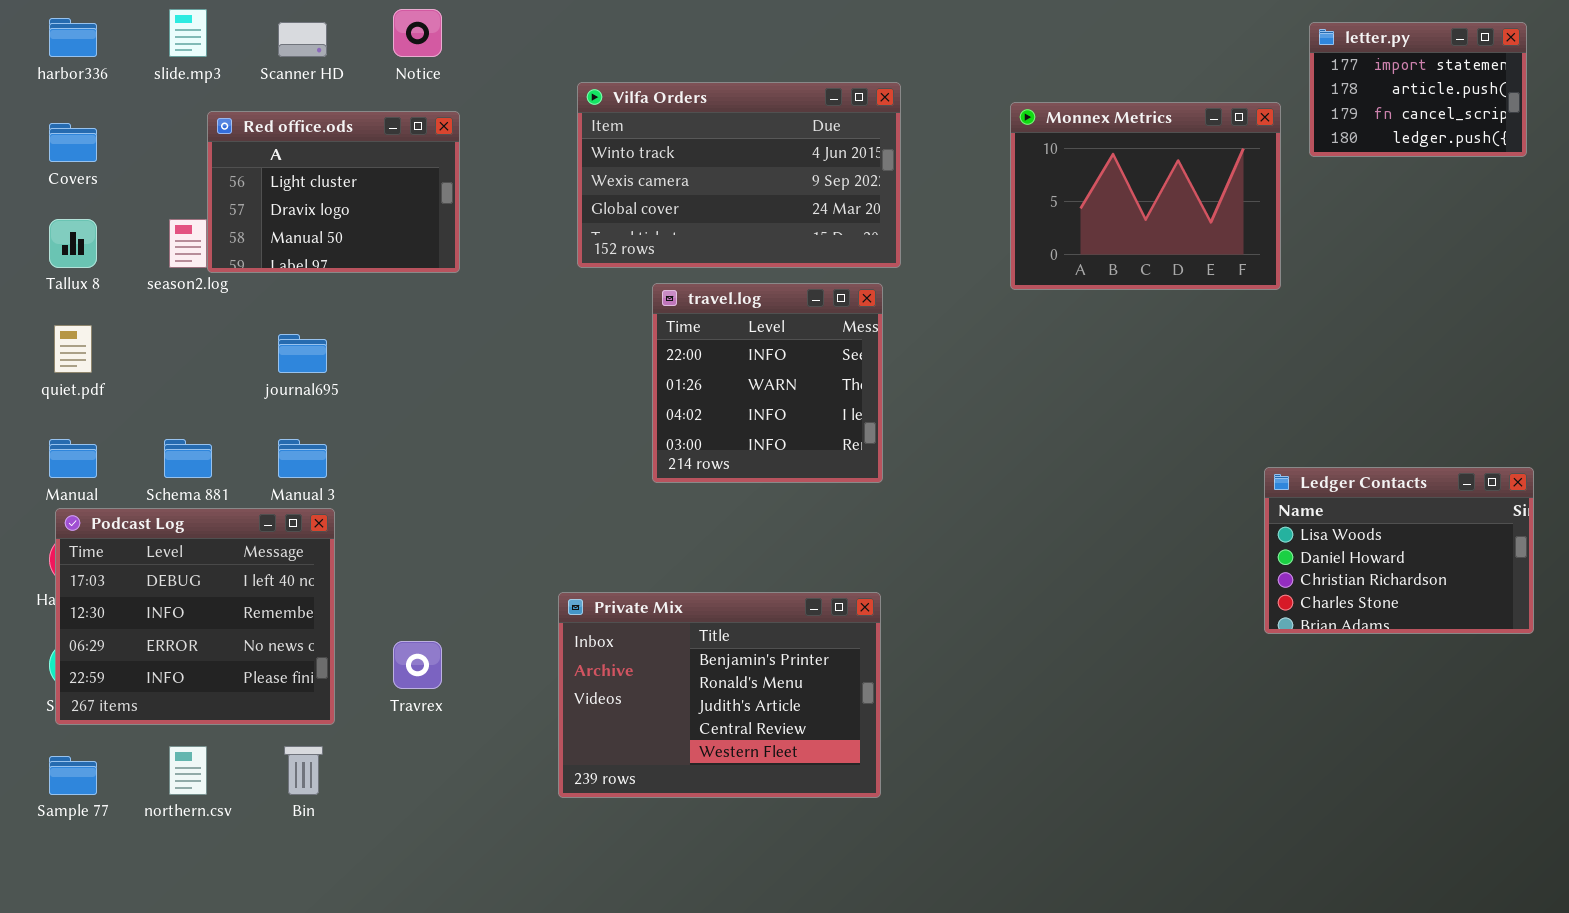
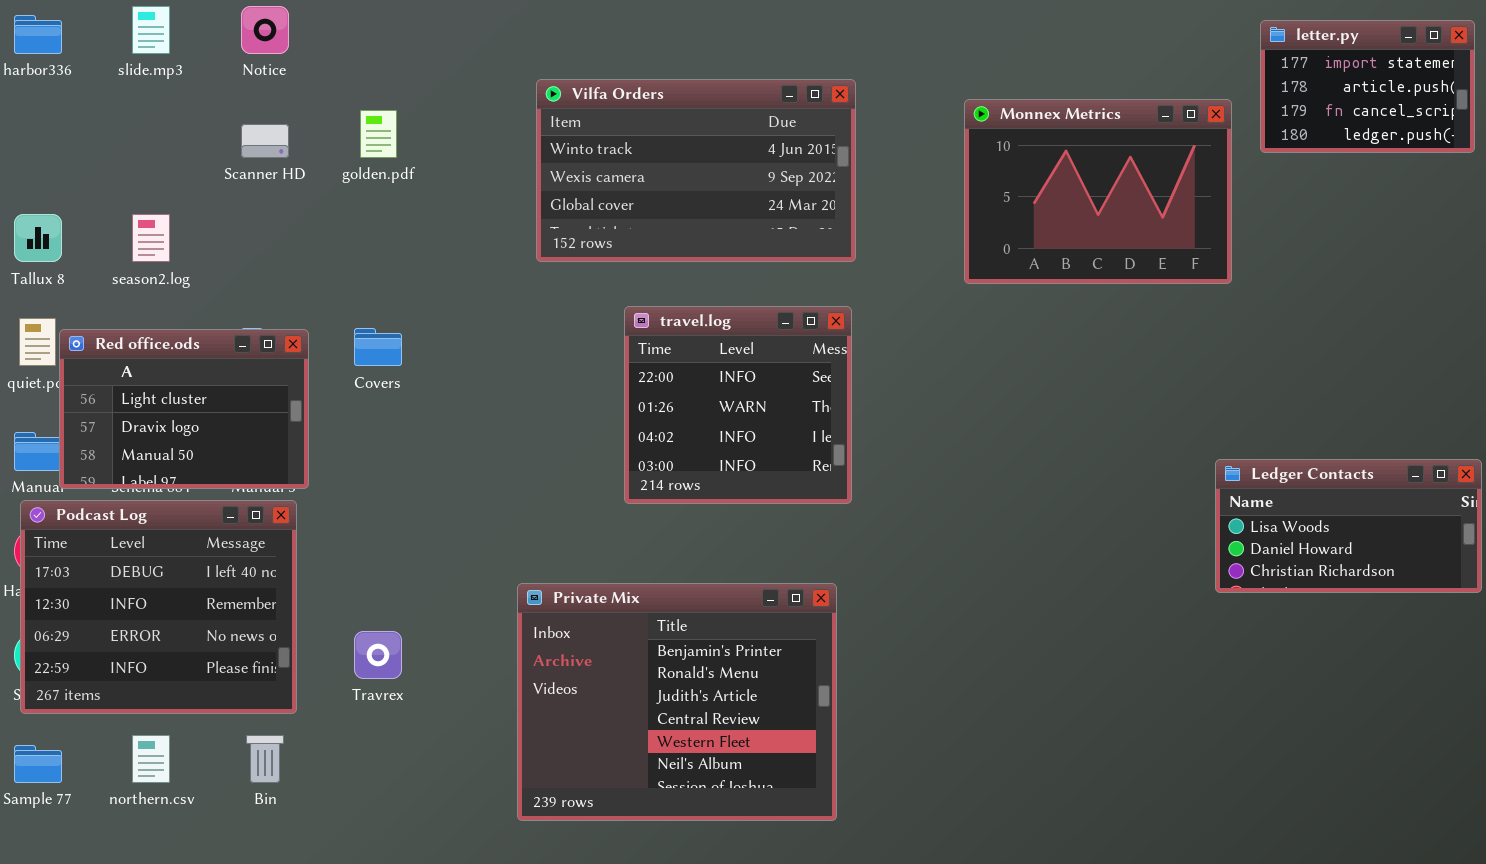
Notice: [393,9,442,57] -> [241,6,289,54], moved
Scanner HD: [278,22,327,57] -> [241,124,289,158], moved
Red office.ods: [207,111,460,273] -> [59,329,309,489], moved
Covers: [49,123,97,162] -> [354,328,402,366], moved
travel.log: [652,283,883,483] -> [624,306,852,504], moved
Ledger Contacts: [1264,467,1534,634] -> [1215,459,1482,593], resized
Private Mix: [558,592,881,798] -> [517,583,837,821], resized

